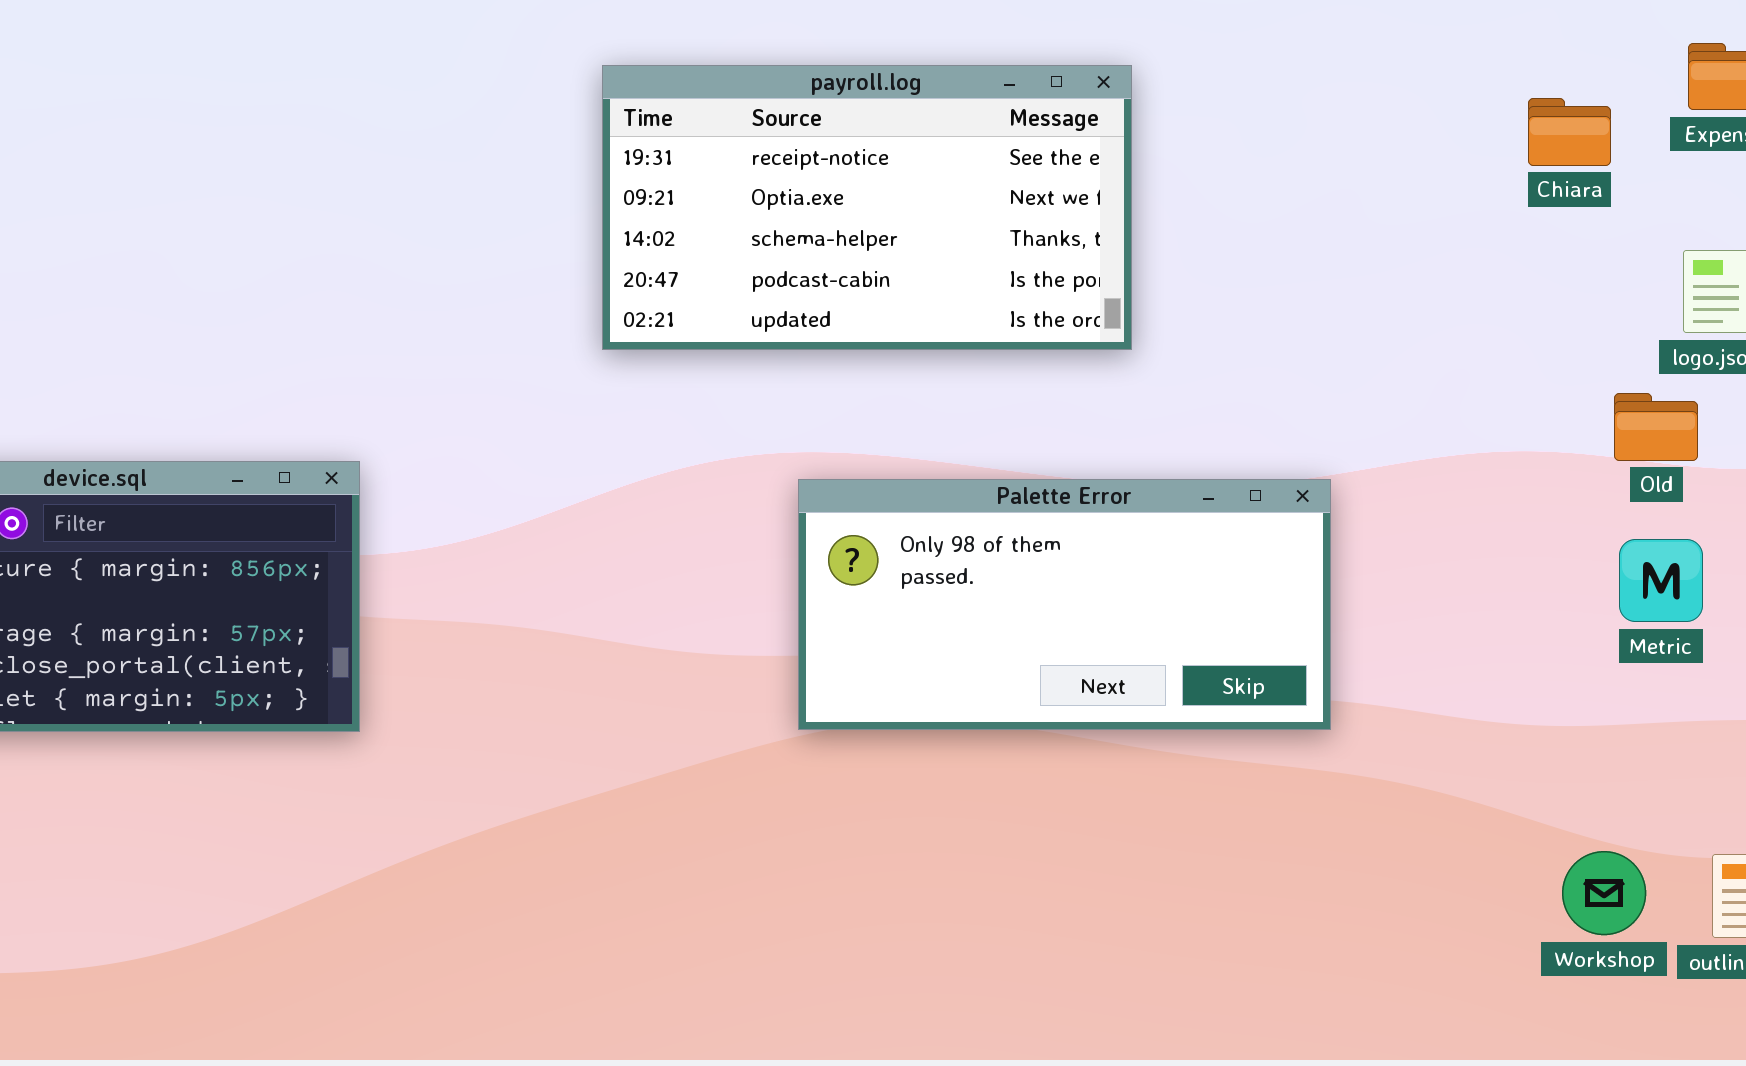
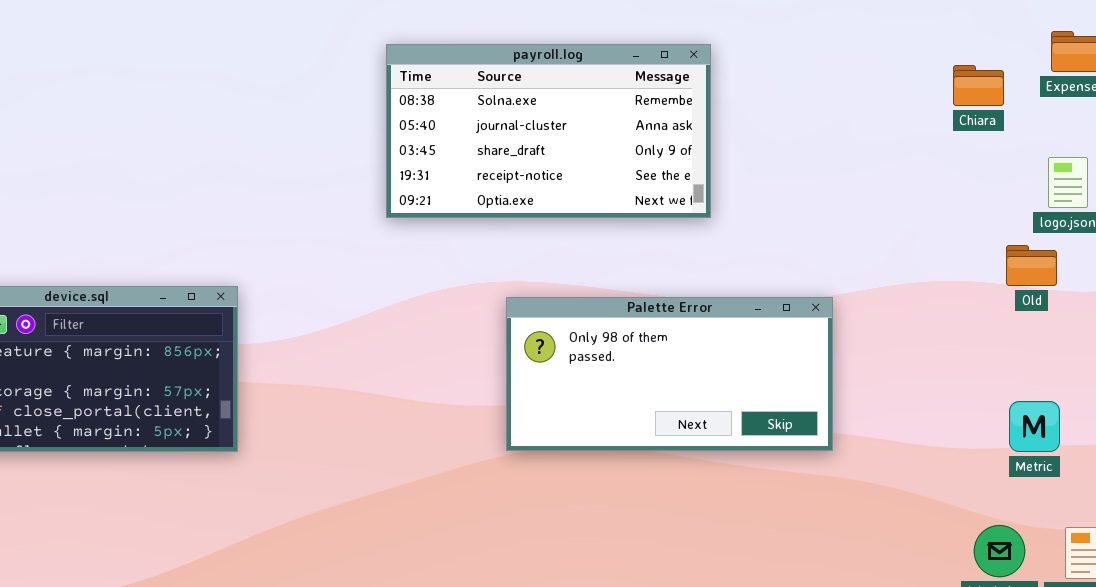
payroll.log: [602,65,1132,350] -> [386,44,711,218], scrolled up 3 rows
Metric: [1619,539,1703,622] -> [1009,401,1060,452], moved

